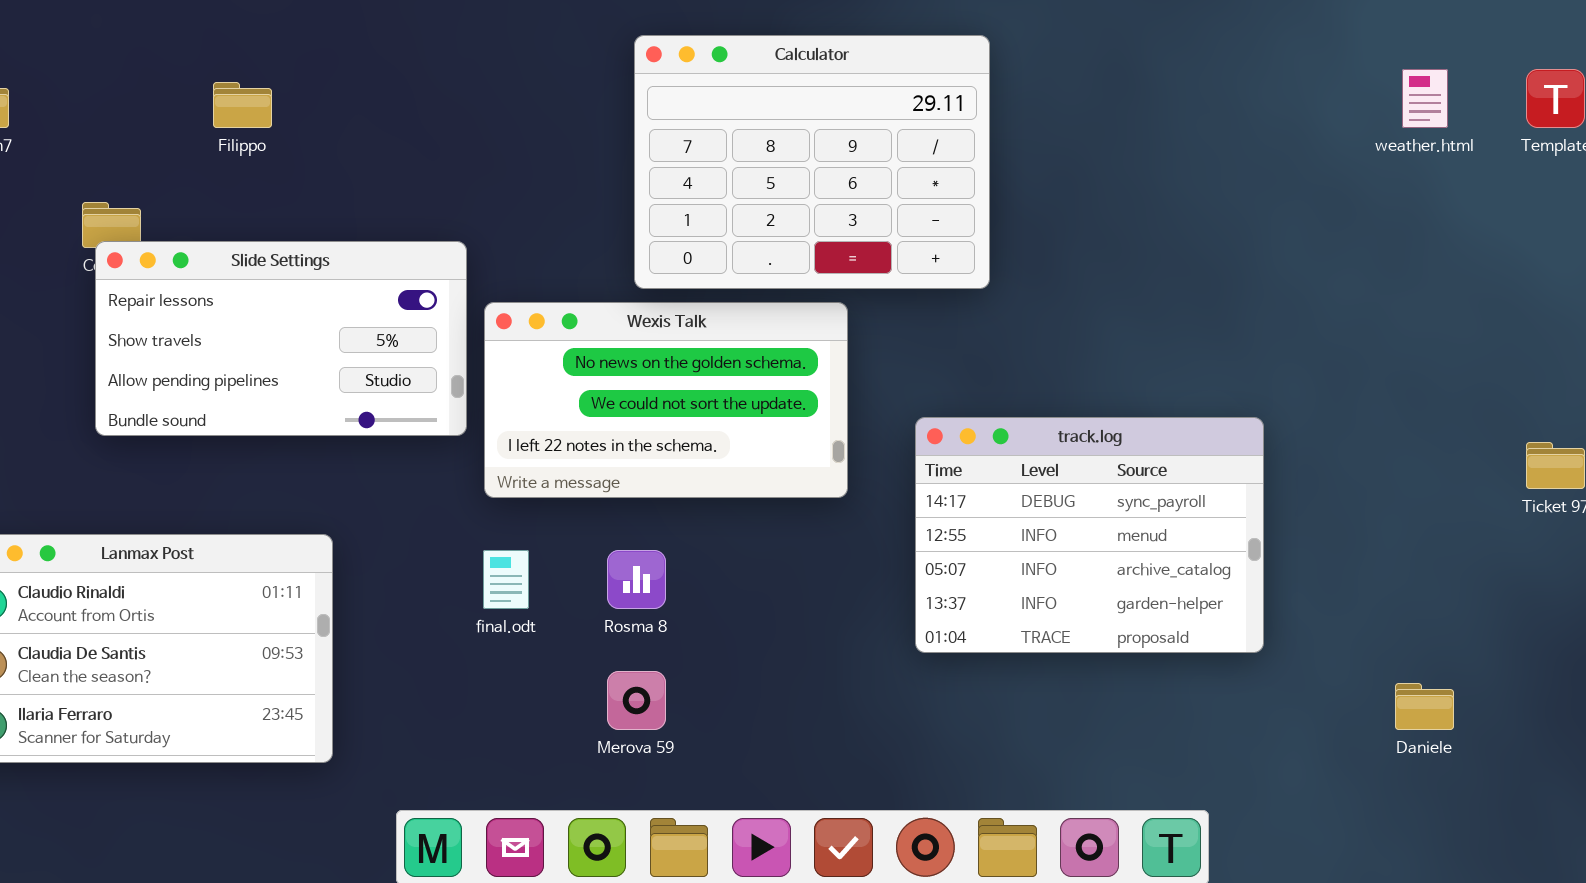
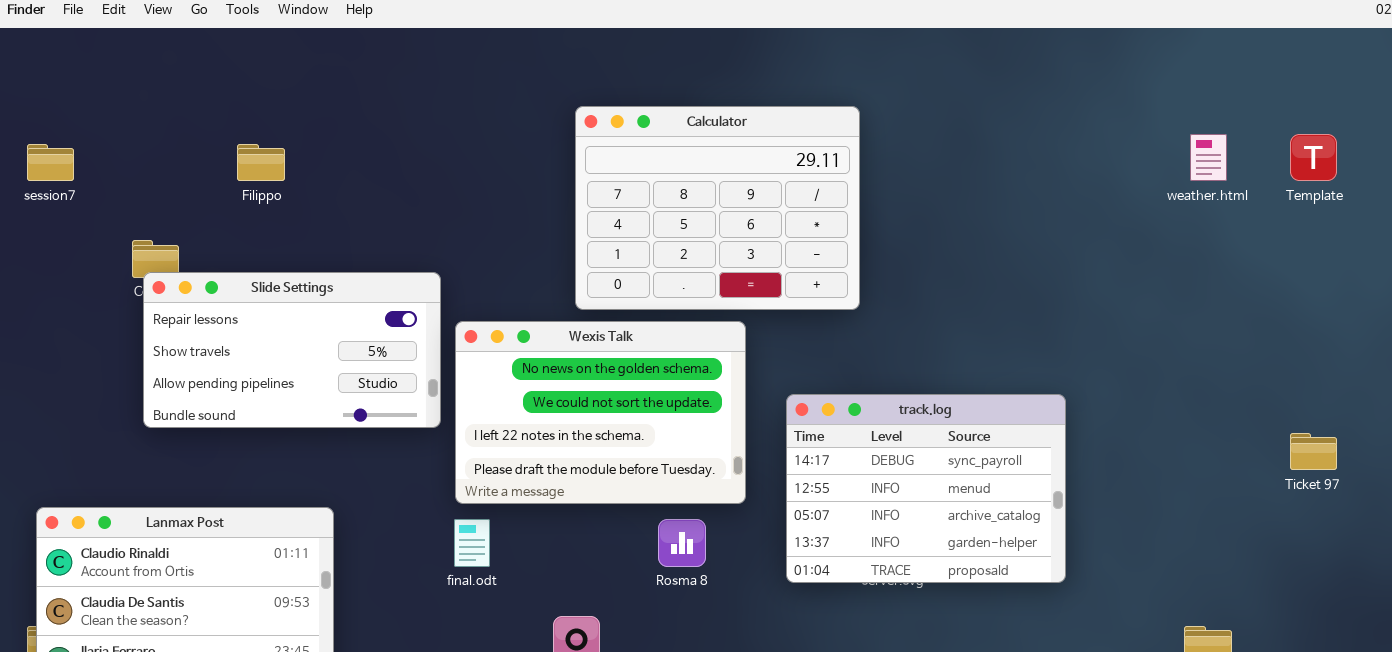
Wexis Talk: [484,302,848,498] -> [455,321,746,504], resized
track.log: [915,417,1264,653] -> [786,394,1066,583], moved
Rosma 8: [607,550,666,609] -> [658,519,706,567], moved

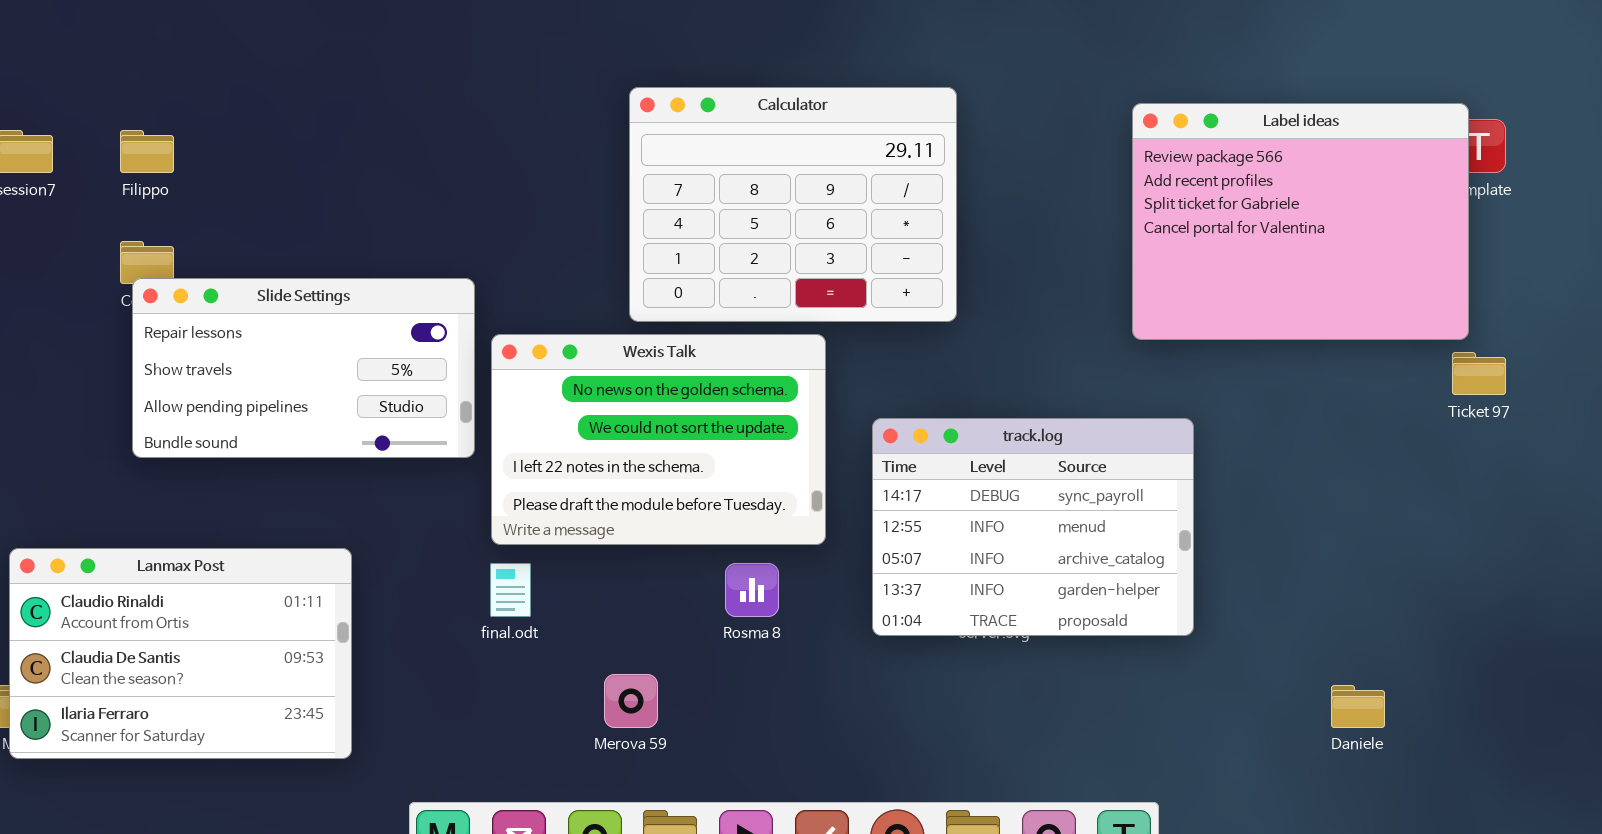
Label ideas: none -> [1132,103,1469,340], opened
Filippo: [237,144,285,181] -> [120,130,174,173], moved
Ticket 97: [1290,433,1337,470] -> [1452,352,1506,395], moved

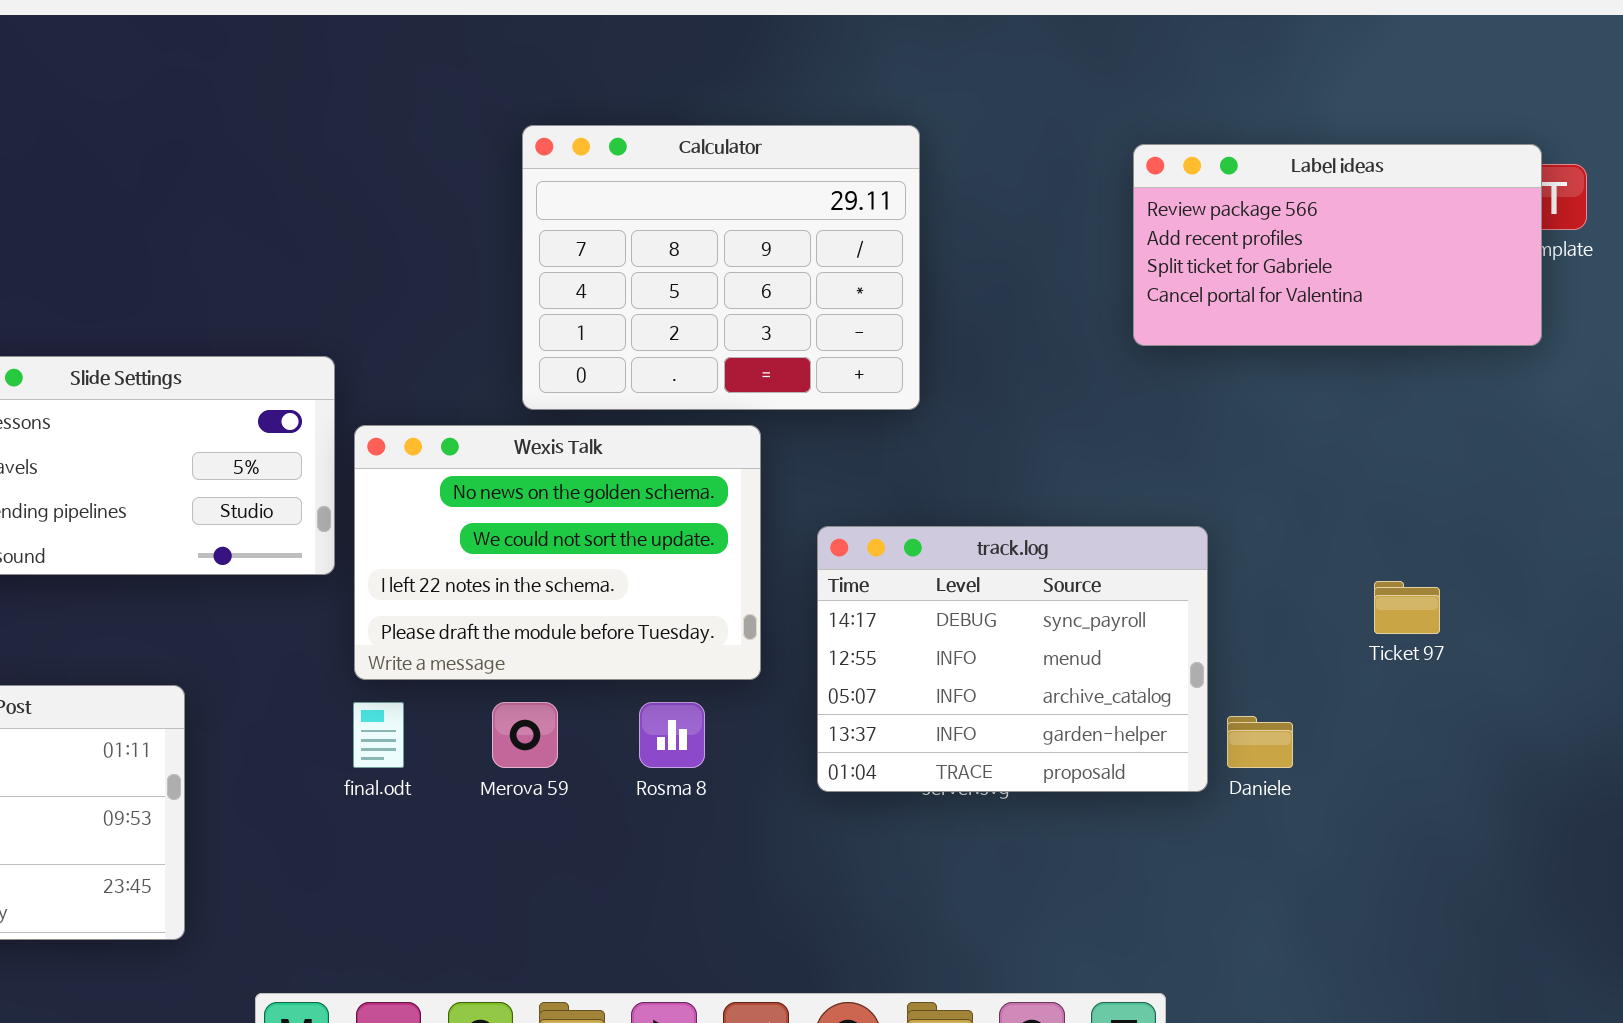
Label ideas: [1132,103,1469,340] -> [1133,144,1542,346], resized
Ticket 97: [1452,352,1506,395] -> [1374,581,1440,634], moved
Merova 59: [604,674,658,728] -> [492,702,558,768], moved
Daniele: [1331,685,1385,728] -> [1227,716,1293,768], moved

